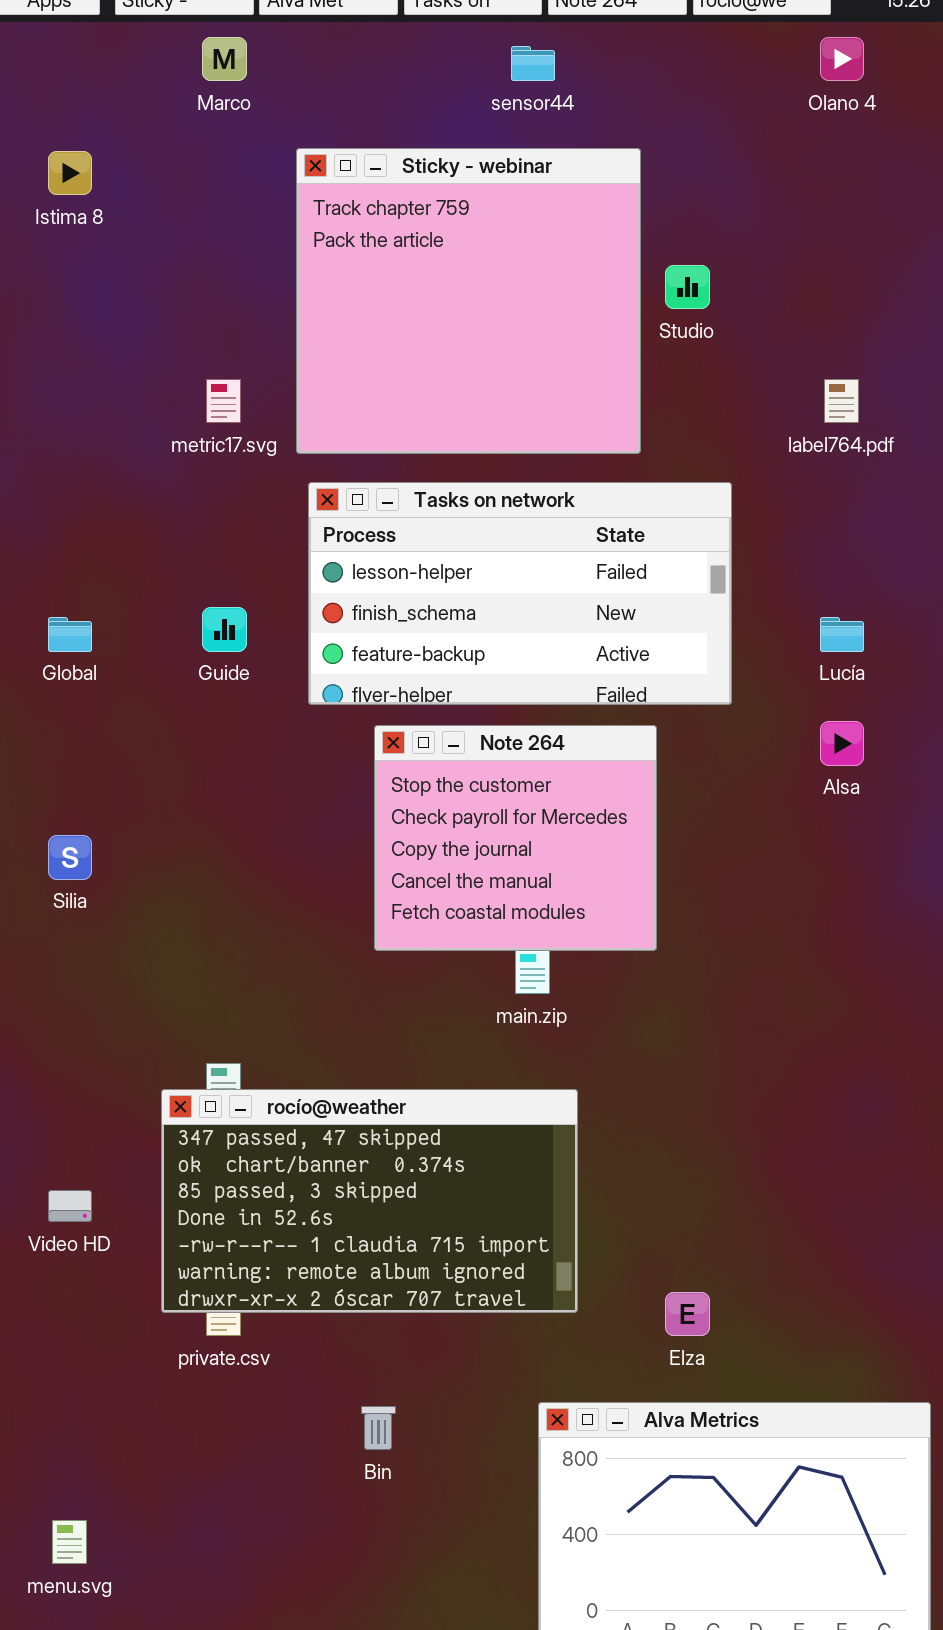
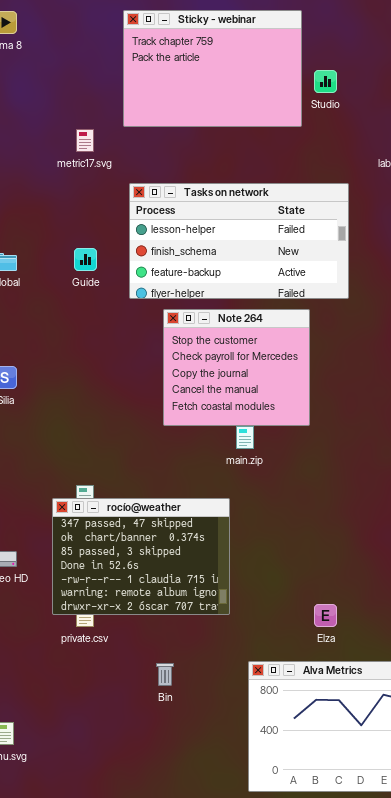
Sticky - webinar: [296,148,641,454] -> [123,10,302,127], resized
rocío@weather: [161,1089,578,1313] -> [52,498,230,615], resized

